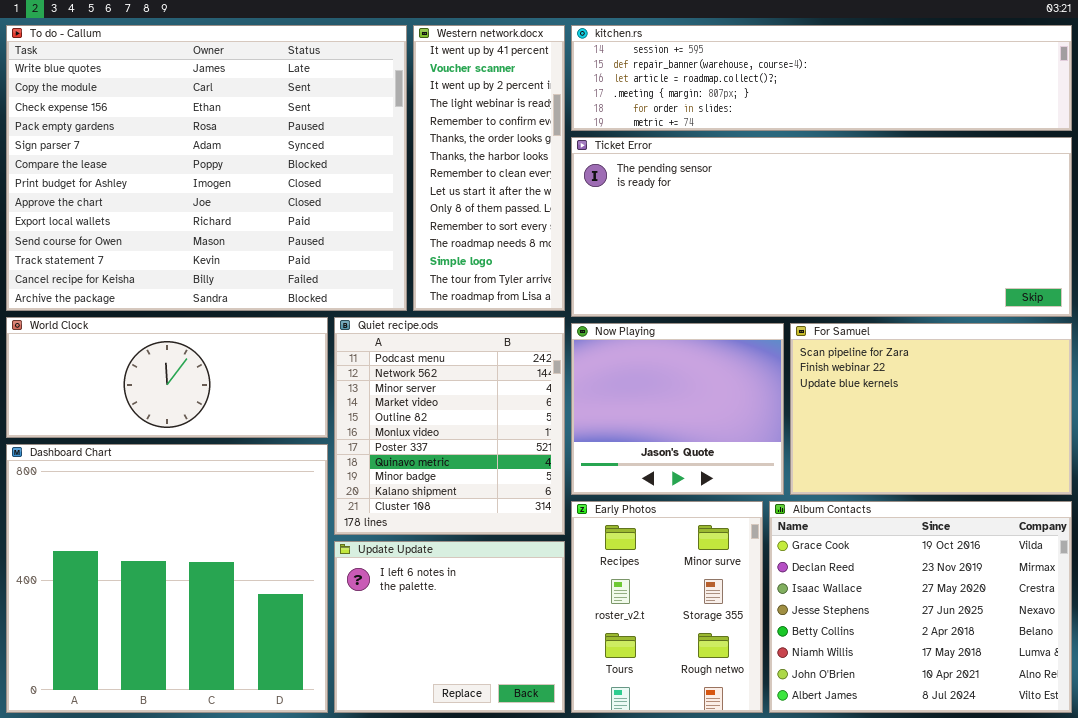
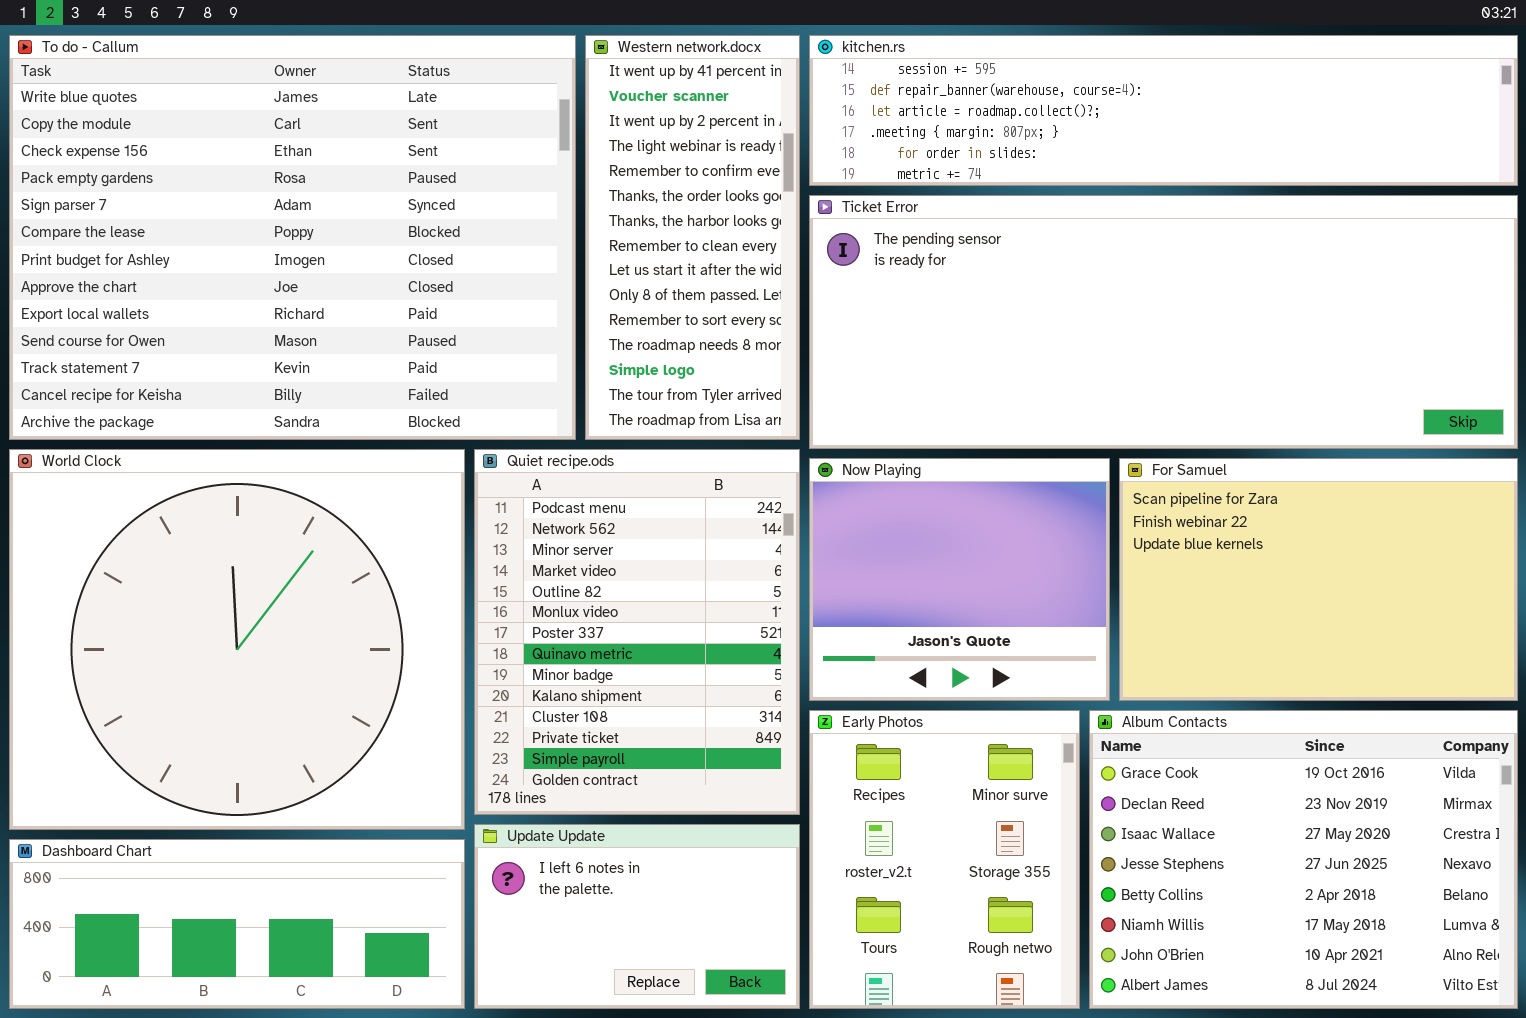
World Clock: [6,317,328,438] -> [9,449,465,830], resized
Quiet recipe.ods: [334,317,565,535] -> [474,449,800,815], resized
Dashboard Chart: [6,444,328,713] -> [9,839,465,1009], resized
Update Update: [334,541,565,713] -> [474,824,800,1009], resized

